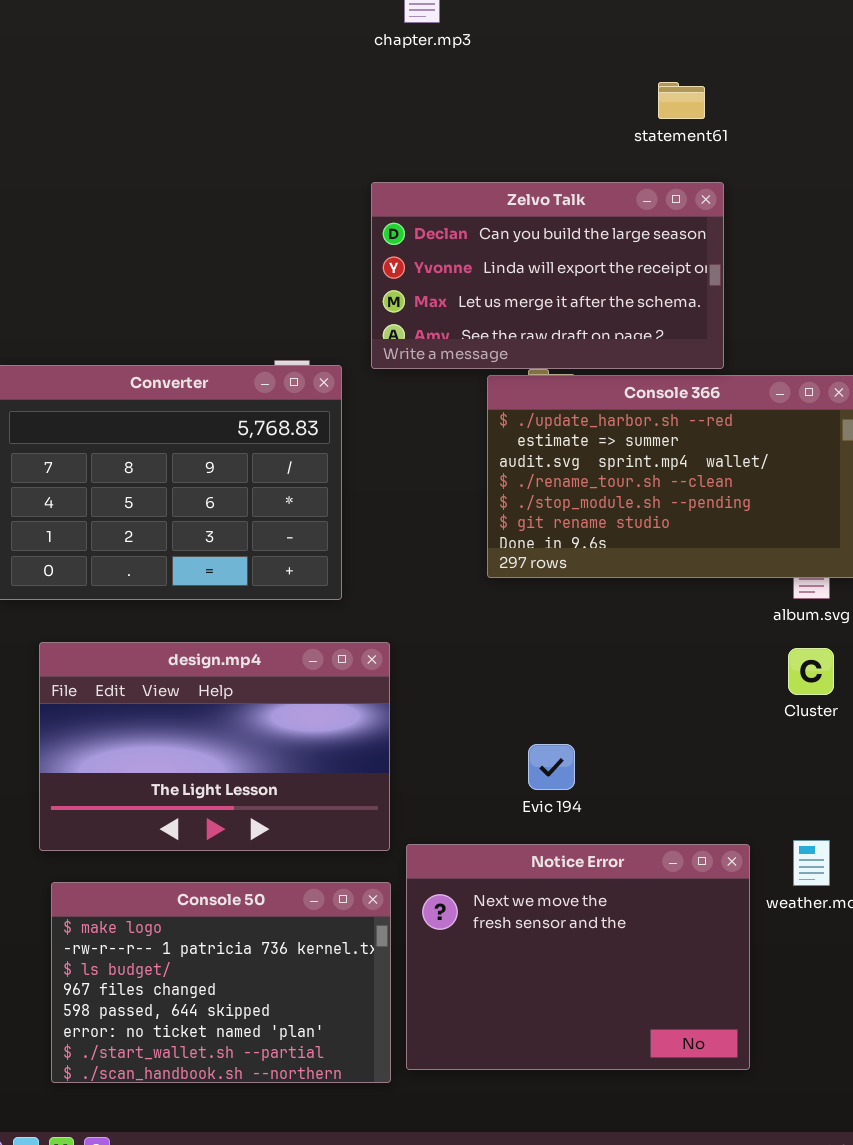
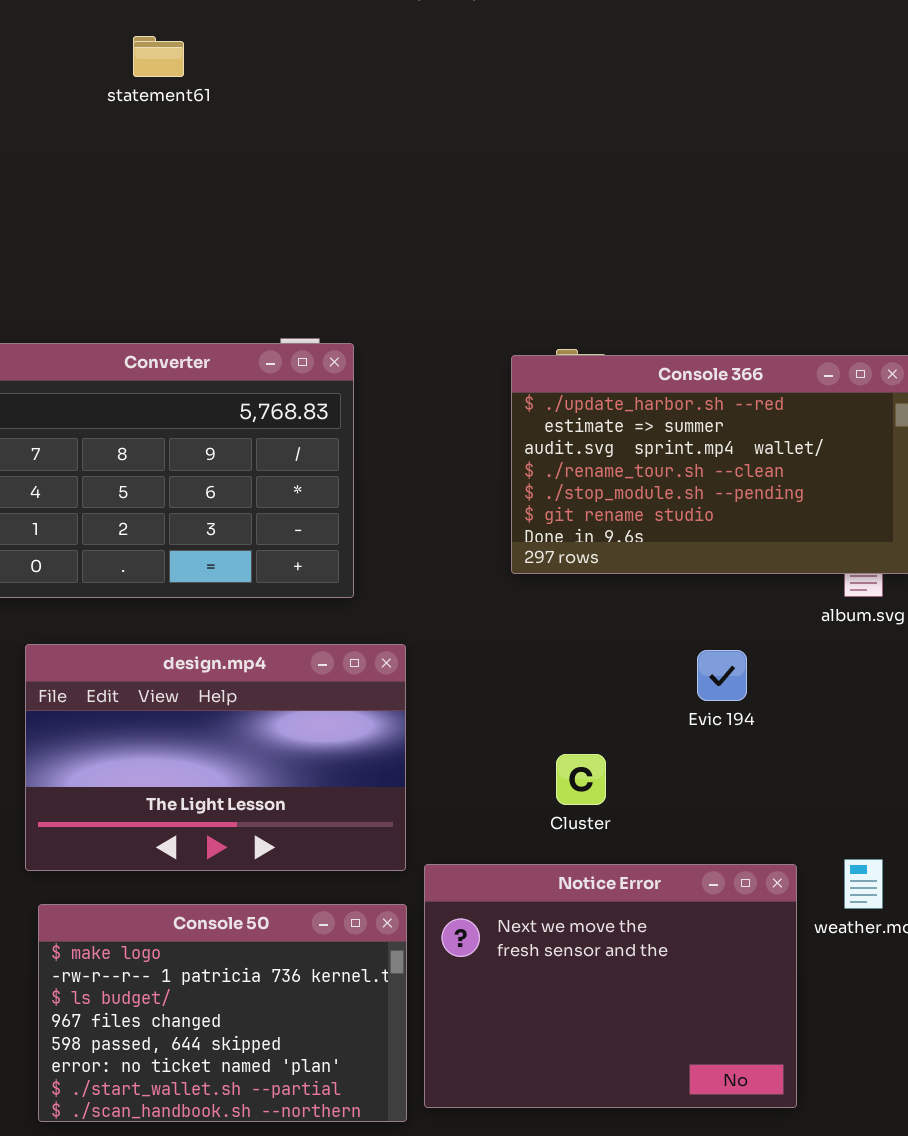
statement61: [658,82,705,119] -> [133,36,184,77], moved
Zelvo Talk: [371,182,724,369] -> none, closed
Cluster: [788,648,834,695] -> [556,754,606,805], moved
Evic 194: [528,744,575,790] -> [697,650,747,701], moved

